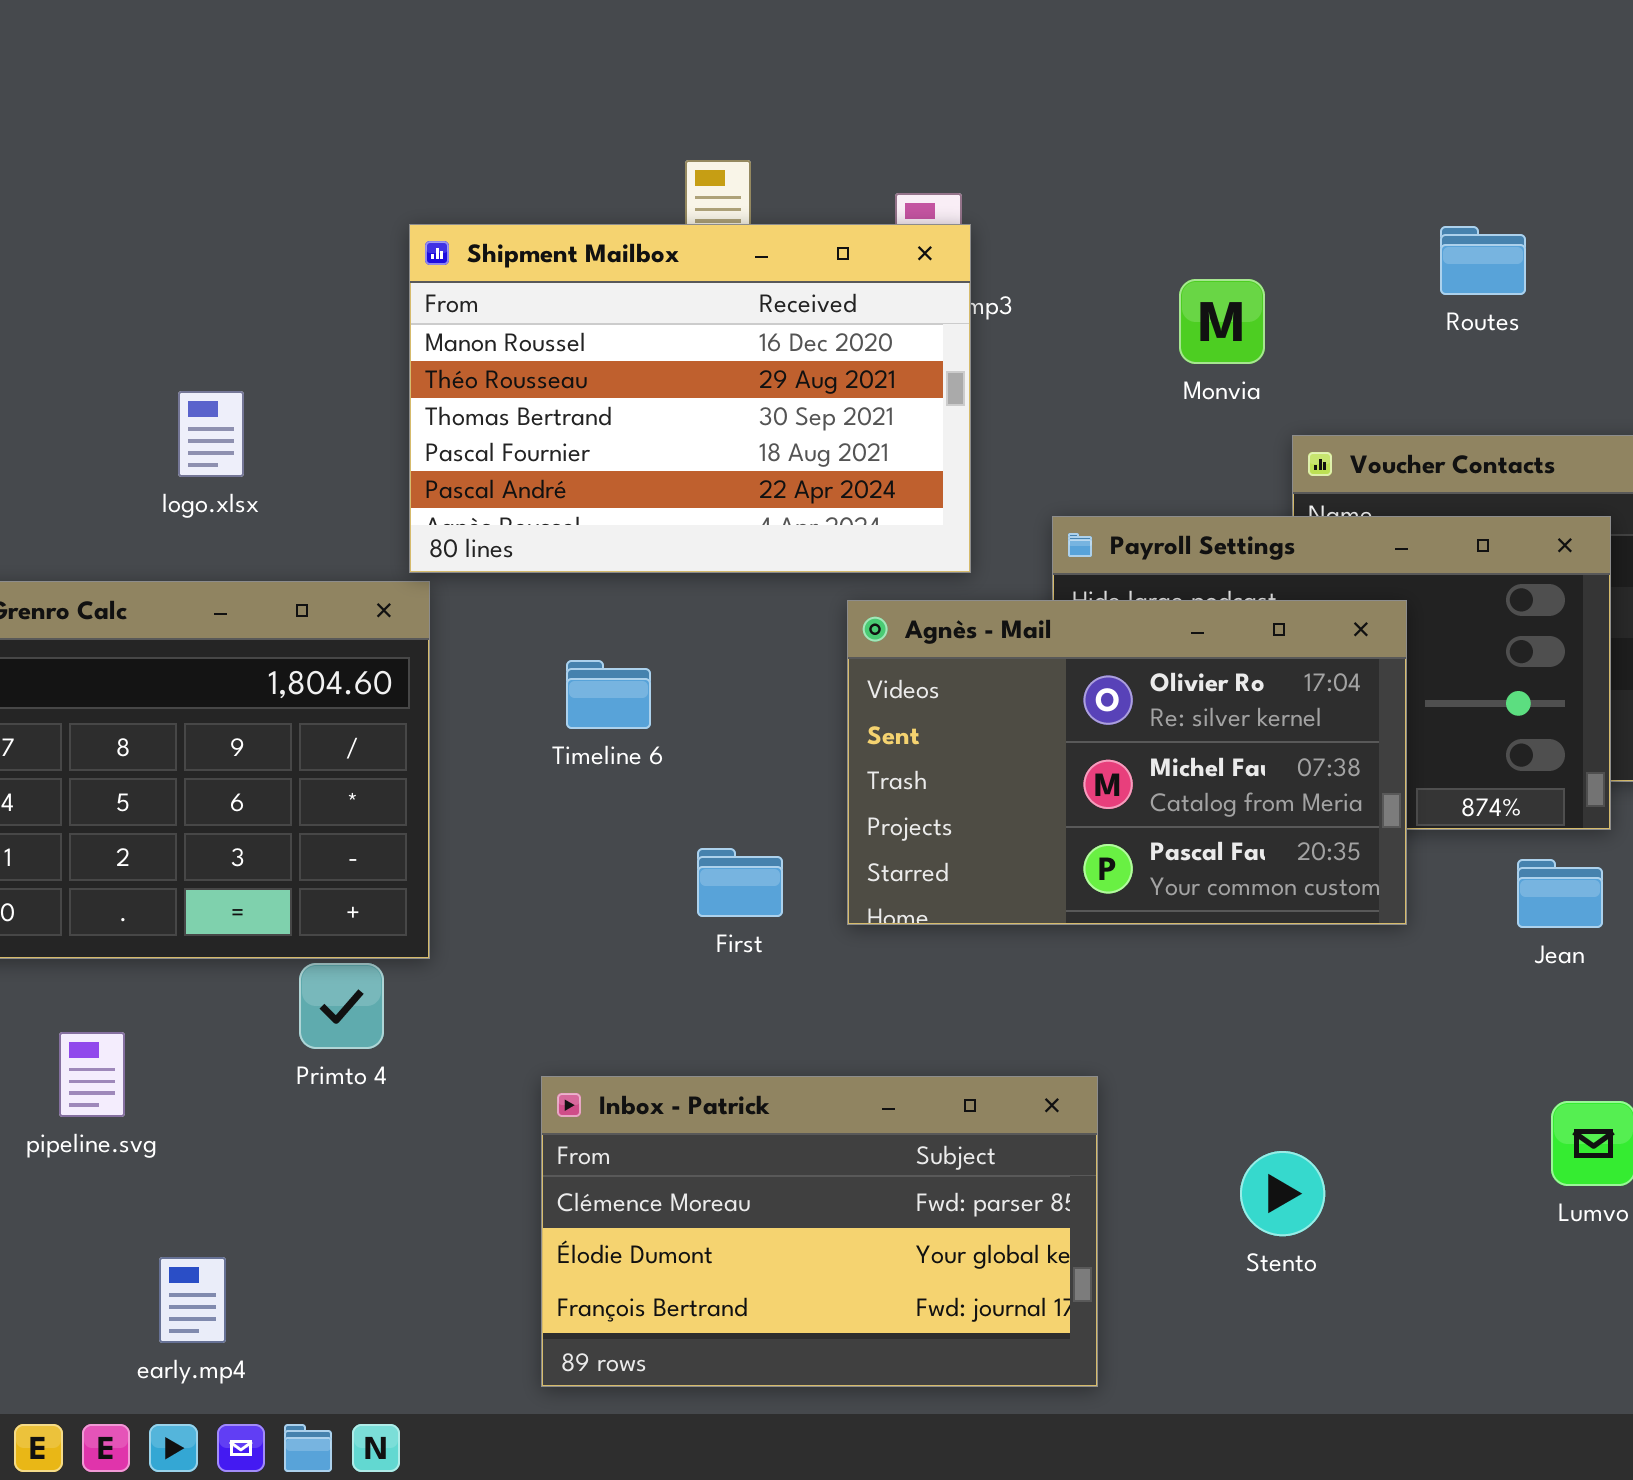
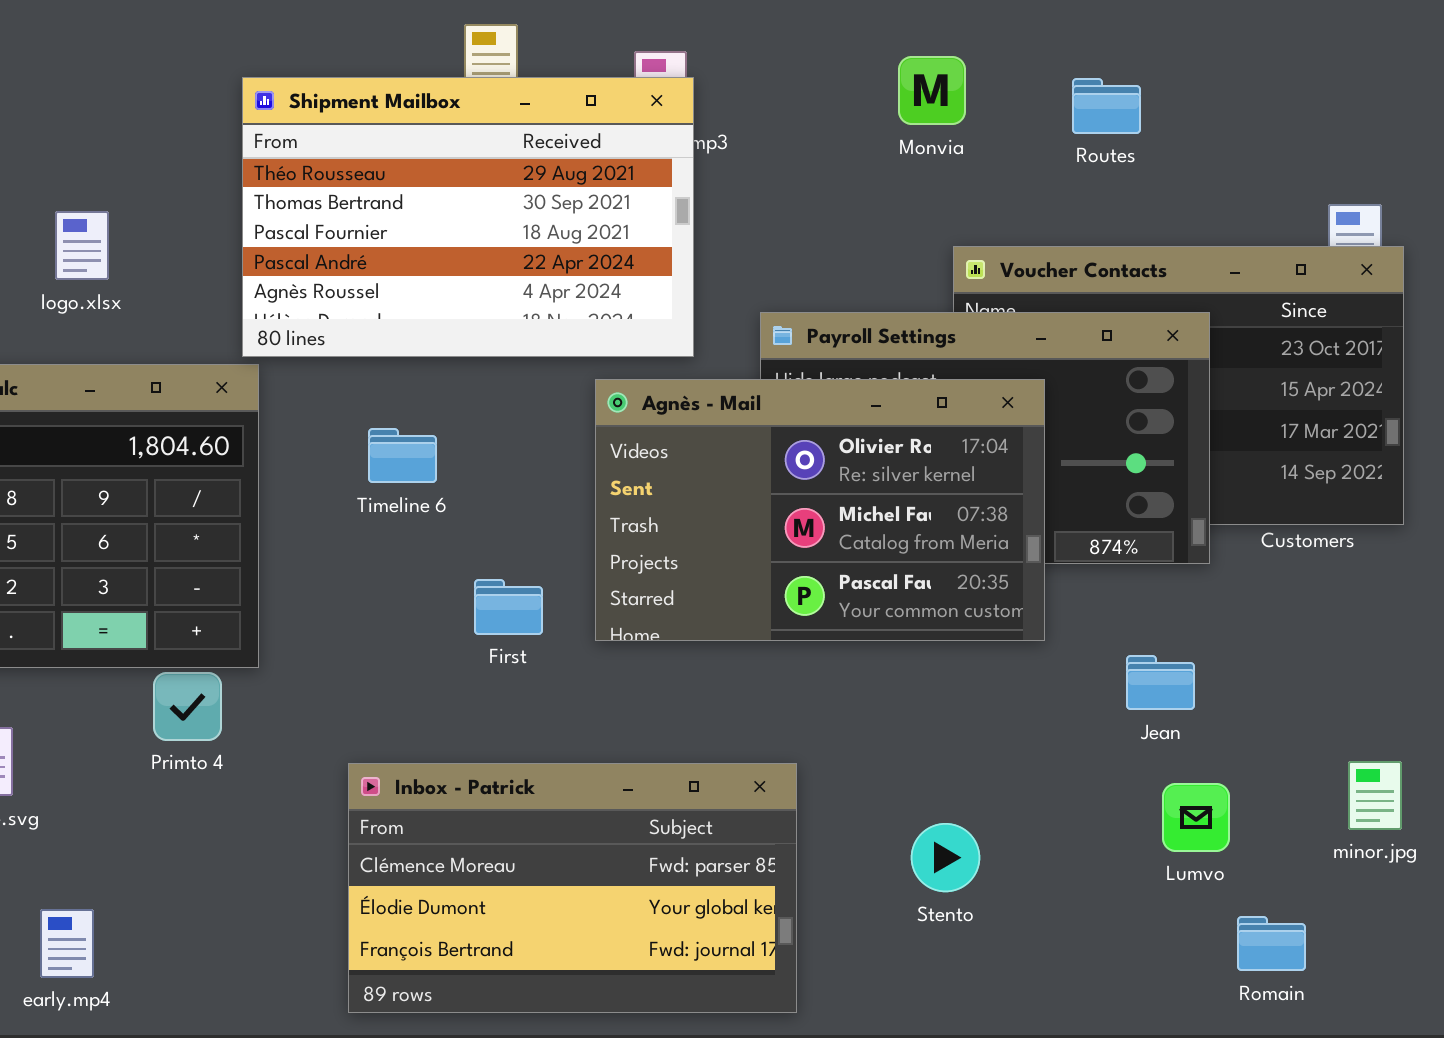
Shipment Mailbox: [409,224,971,573] -> [242,77,694,357], scrolled down 1 row
Monvia: [1179,279,1265,364] -> [898,56,966,125], moved
Jean: [1517,859,1603,928] -> [1126,655,1195,710], moved

